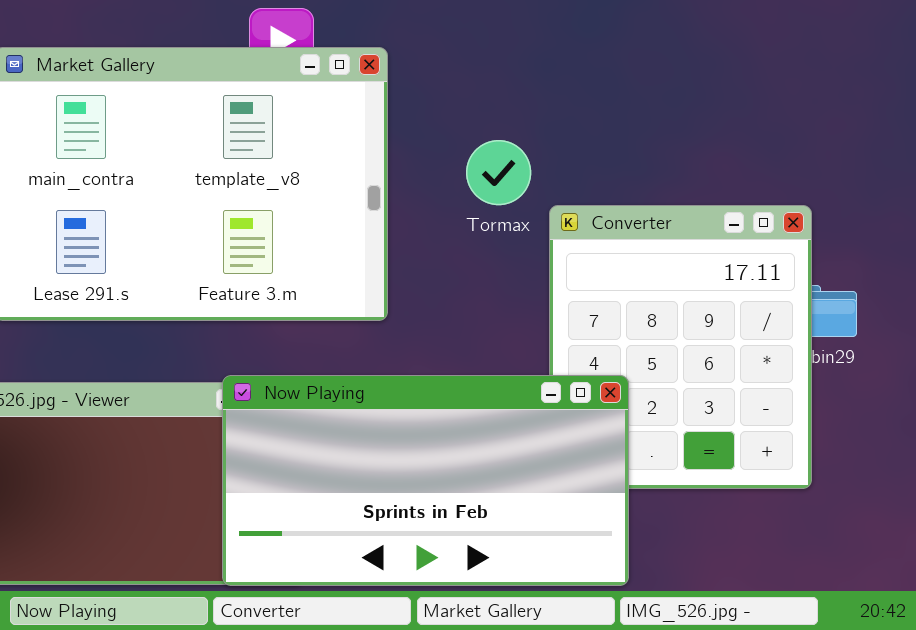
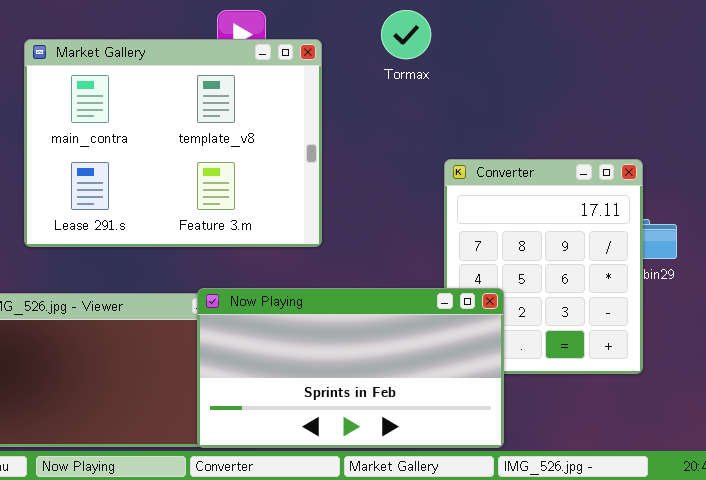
Tormax: [466,140,531,205] -> [381,10,431,59], moved

